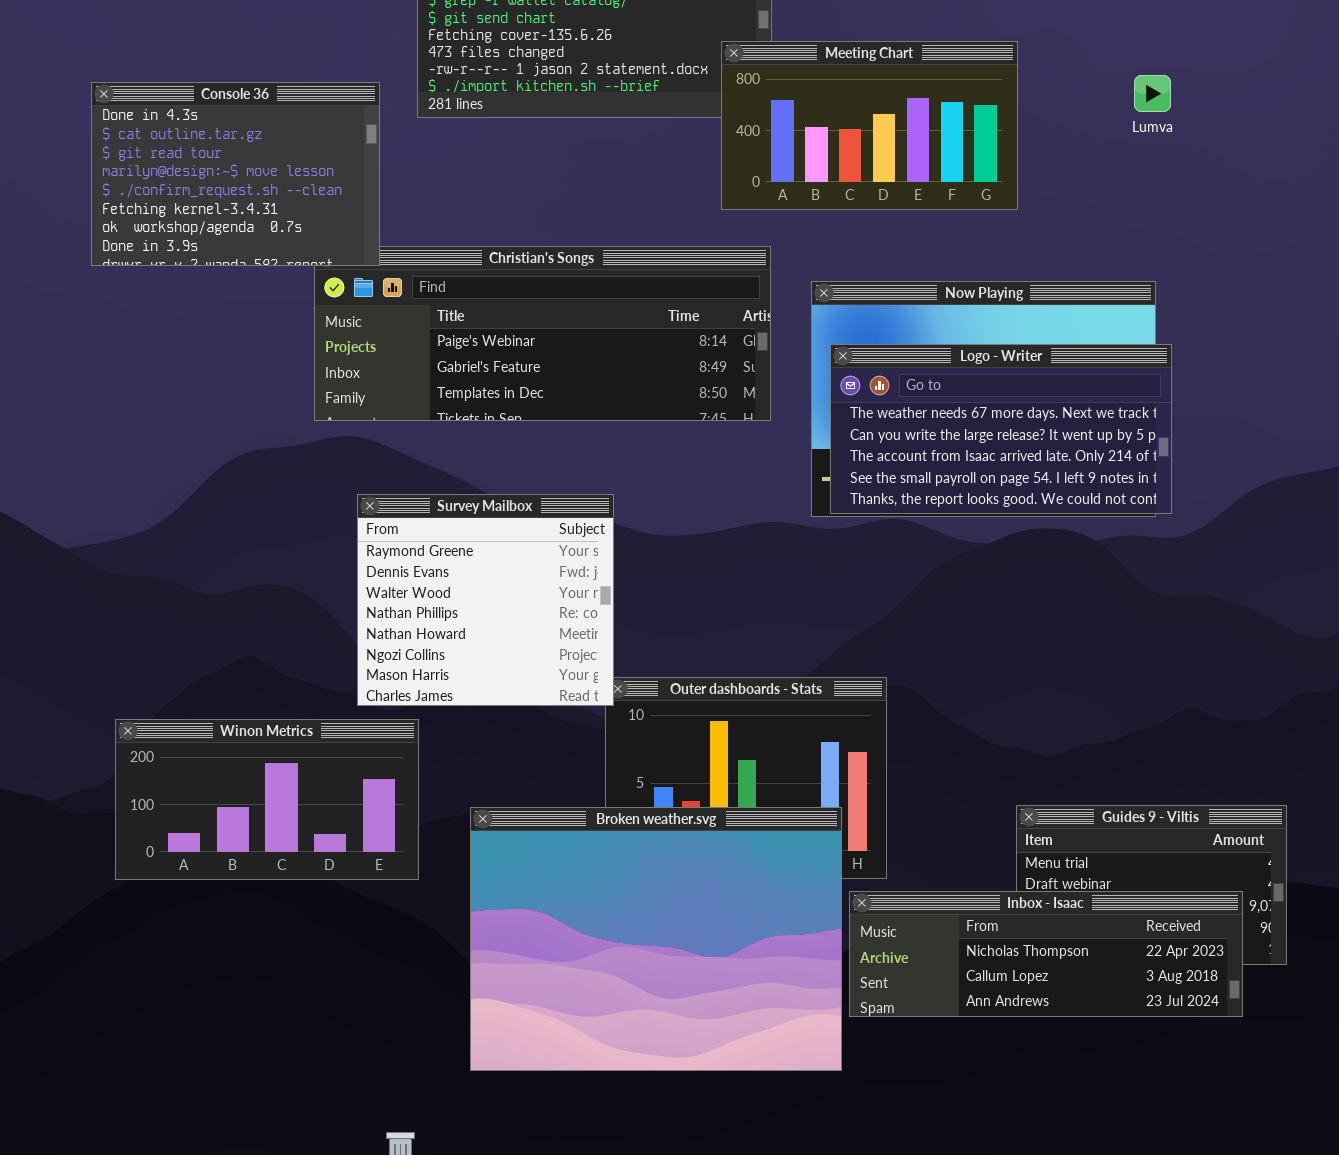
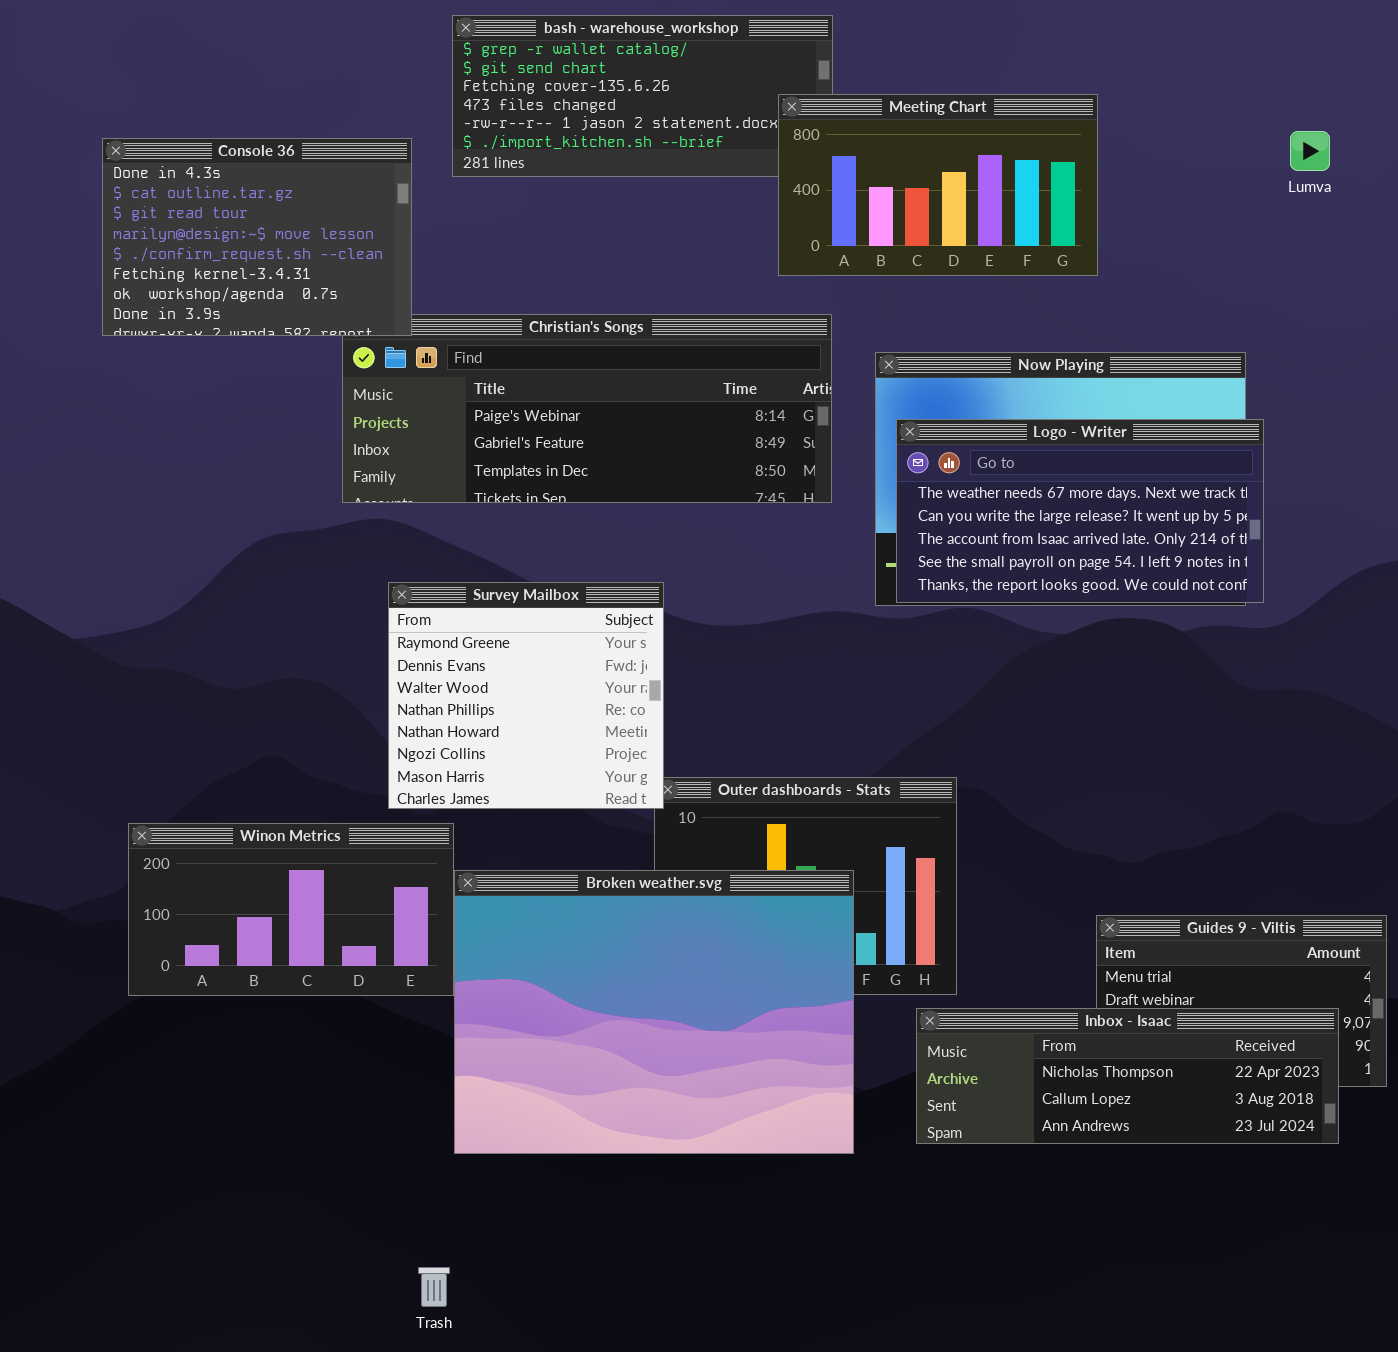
Lumva: [1134,75,1171,112] -> [1290,131,1330,171], moved
Broken weather.svg: [470,807,842,1071] -> [454,870,854,1154], moved

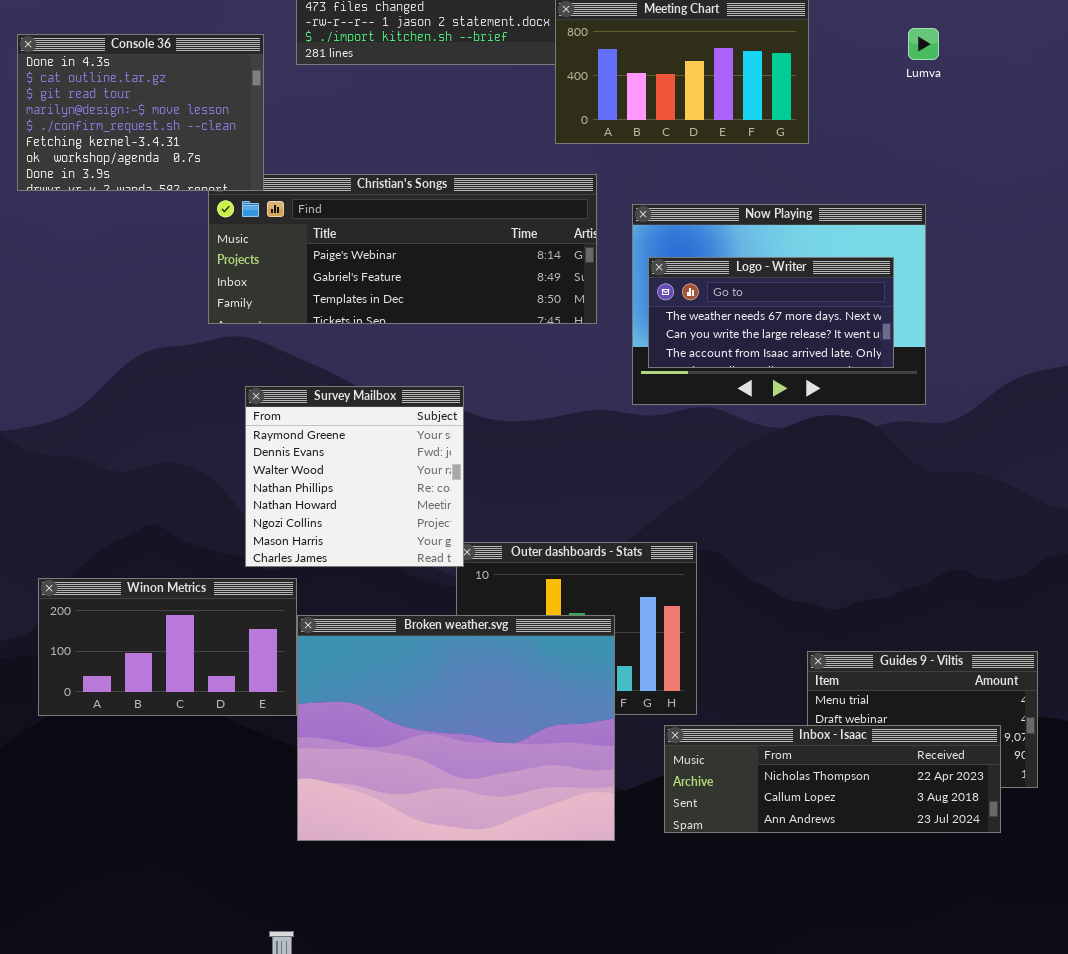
Lumva: [1290,131,1330,171] -> [908,28,939,60], moved
Logo - Writer: [896,419,1264,603] -> [648,257,894,368], resized

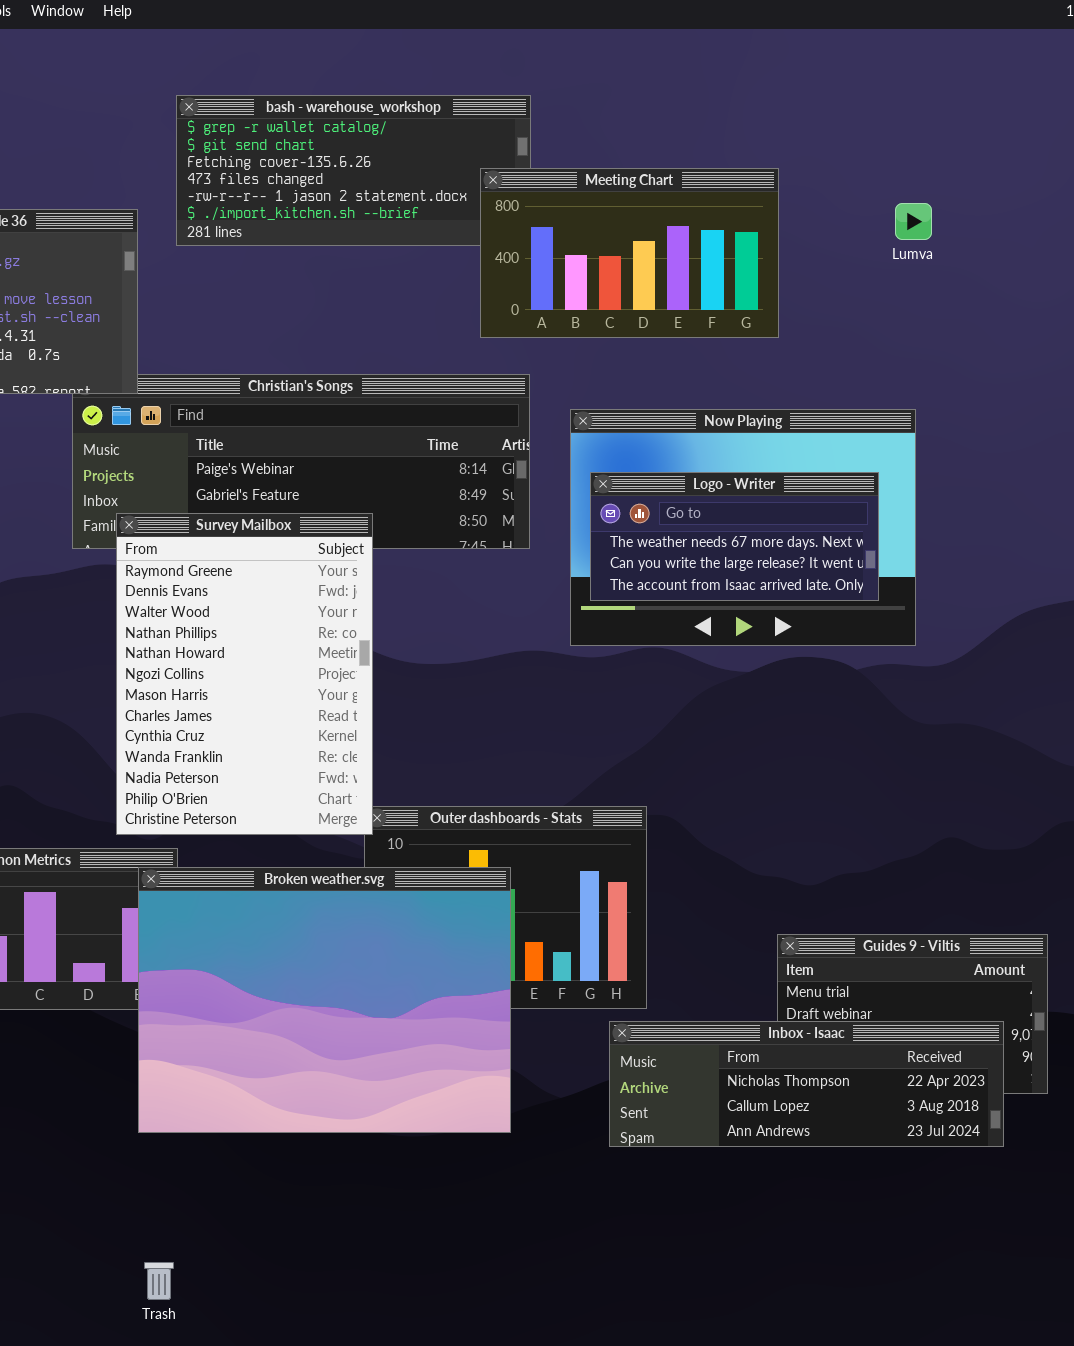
Survey Mailbox: [245,386,464,567] -> [116,513,373,835], resized
Broken weather.svg: [297,615,615,841] -> [138,867,511,1133], moved

